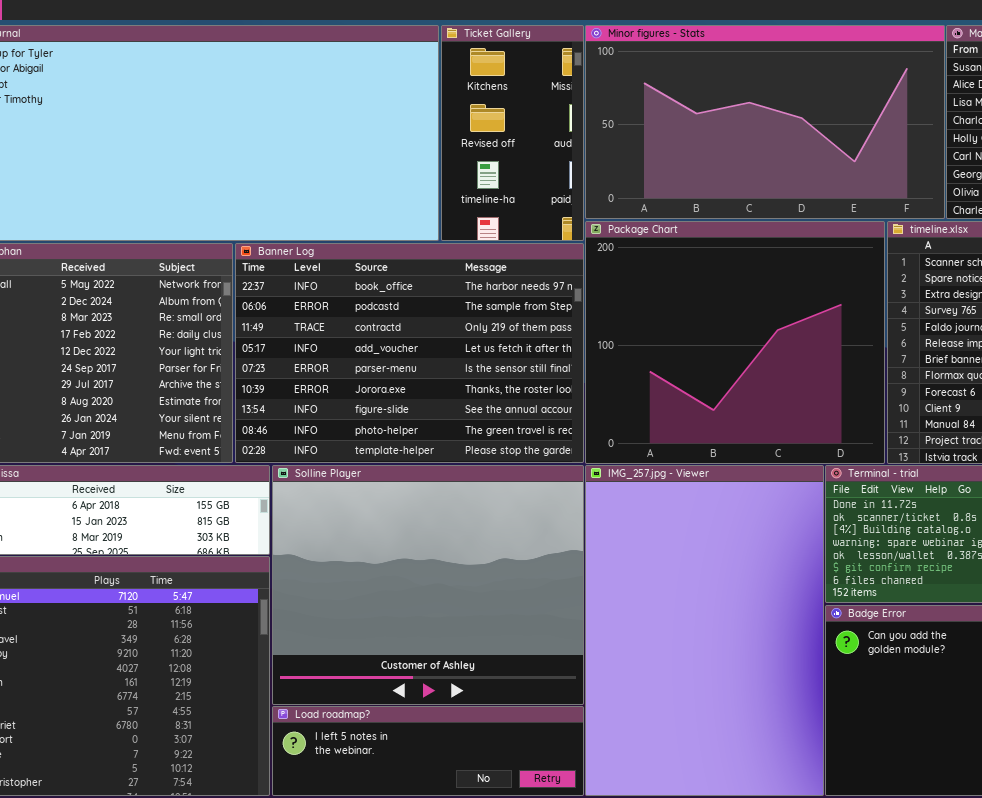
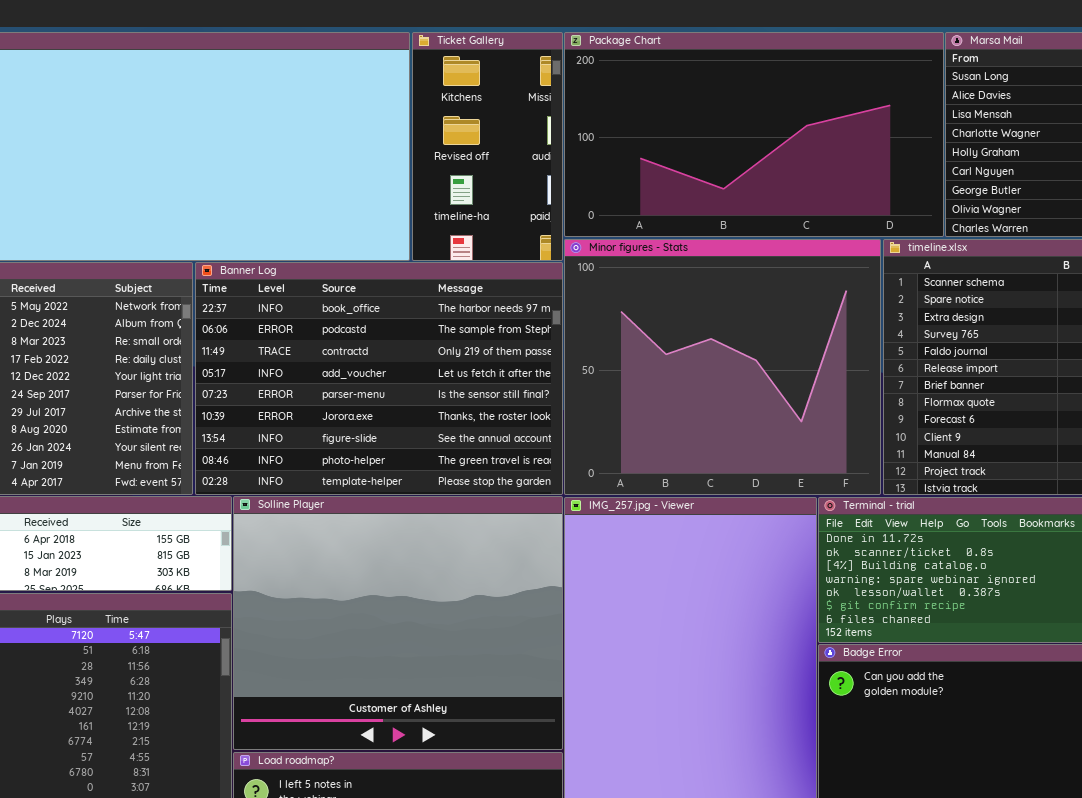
Minor figures - Stats: [585,25,945,219] -> [564,239,881,495], moved, resized
Package Chart: [585,221,885,464] -> [564,32,944,237], moved, resized

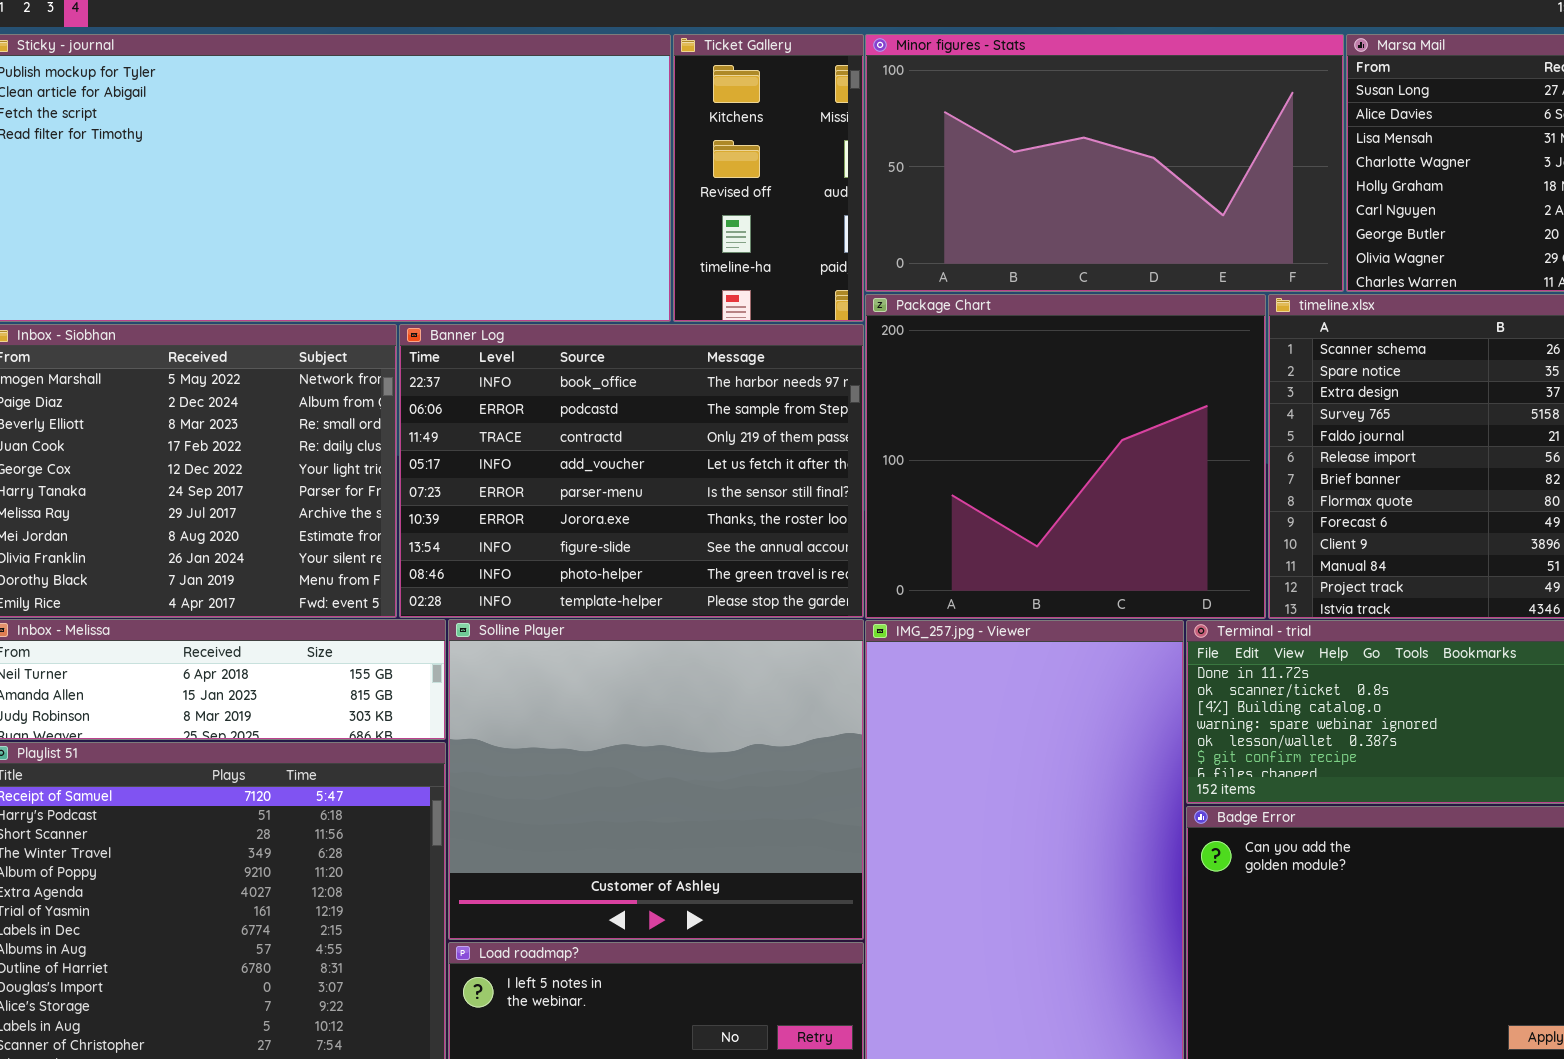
Package Chart: [564,32,944,237] -> [865,294,1266,619], moved, resized
Minor figures - Stats: [564,239,881,495] -> [865,34,1344,292], moved, resized

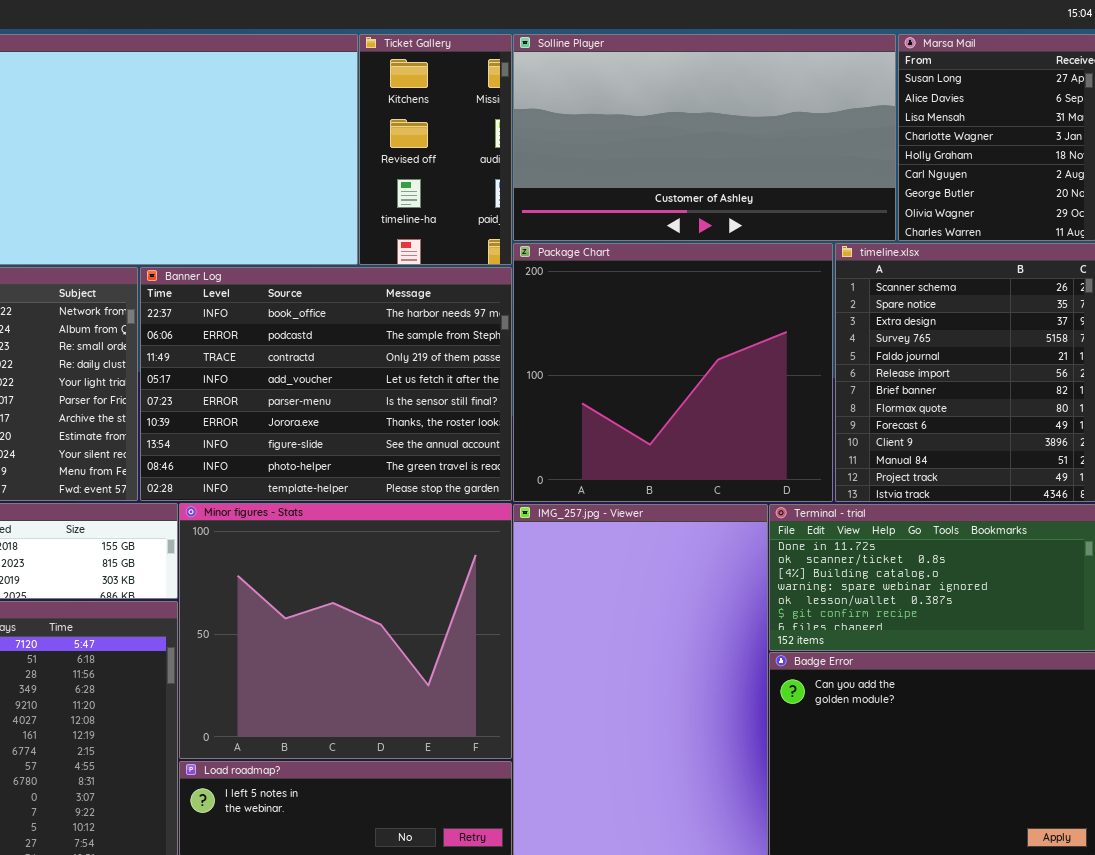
Minor figures - Stats: [865,34,1344,292] -> [179,503,512,759], moved, resized
Solline Player: [448,619,864,940] -> [513,34,896,241], moved, resized

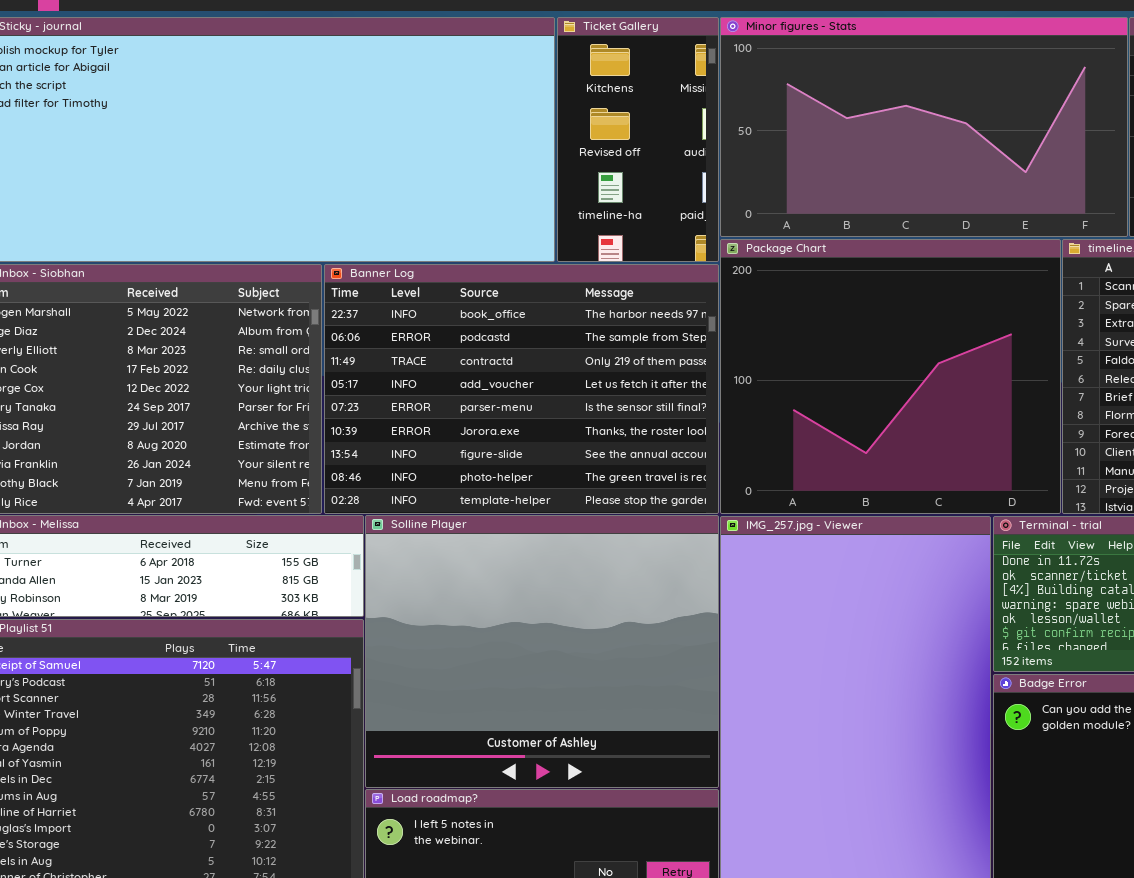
Solline Player: [513,34,896,241] -> [365,515,719,788], moved, resized
Minor figures - Stats: [179,503,512,759] -> [720,17,1128,237], moved, resized

